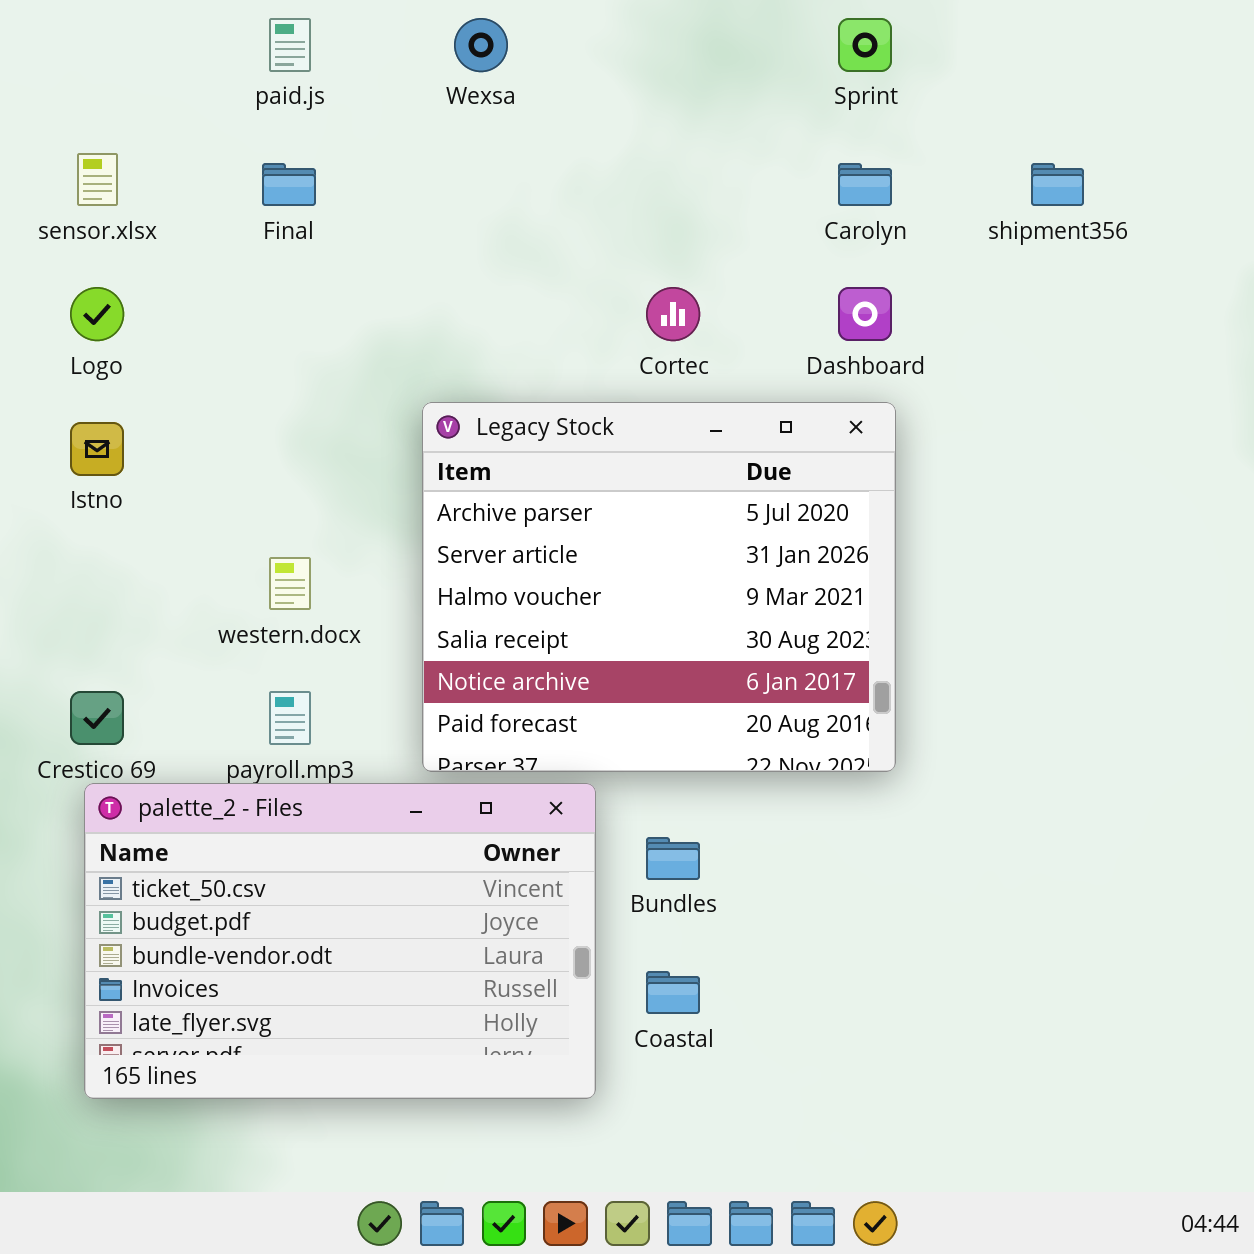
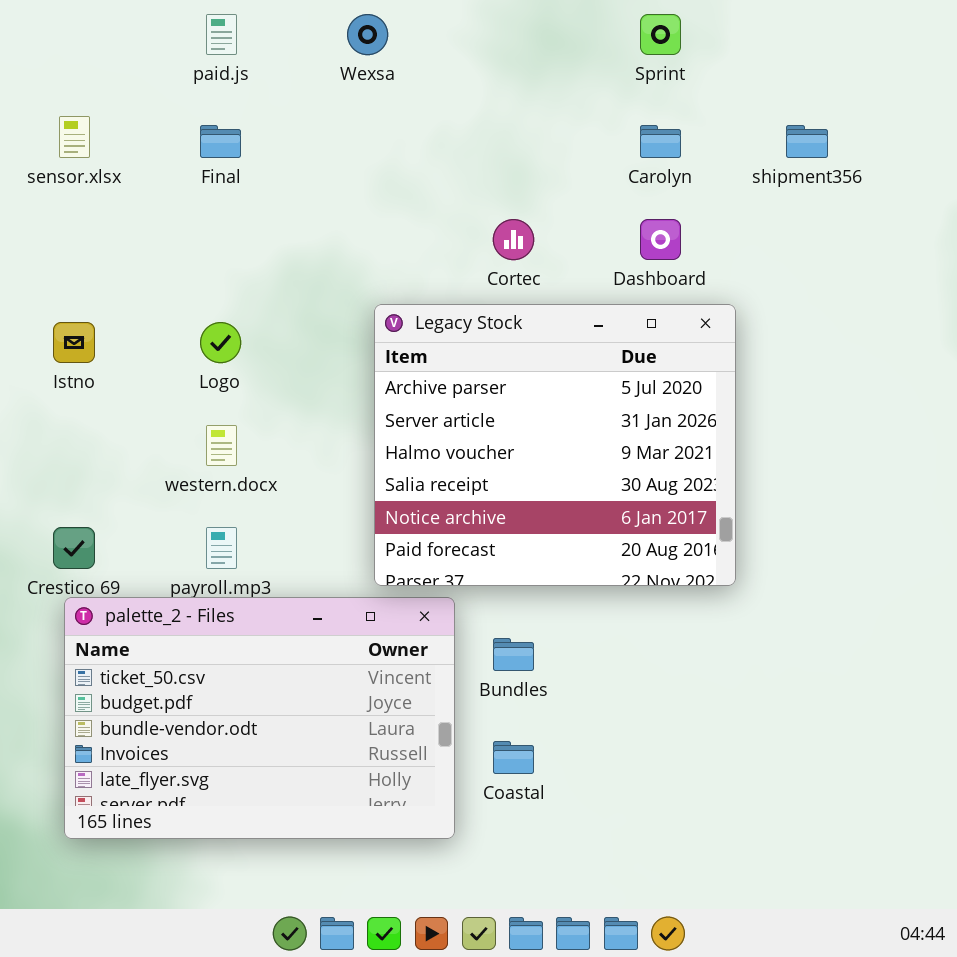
Logo: [70,287,124,341] -> [200,322,241,363], moved
Legacy Stock: [422,402,896,772] -> [374,304,736,586], moved

